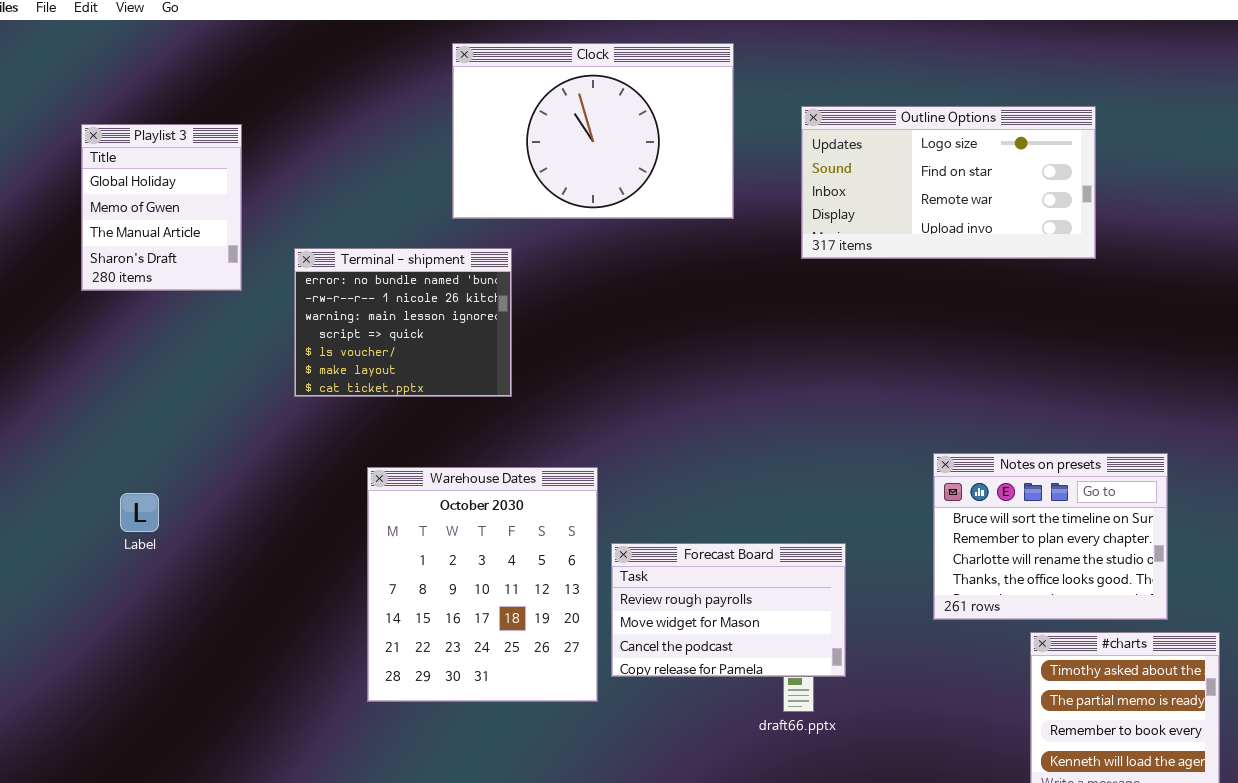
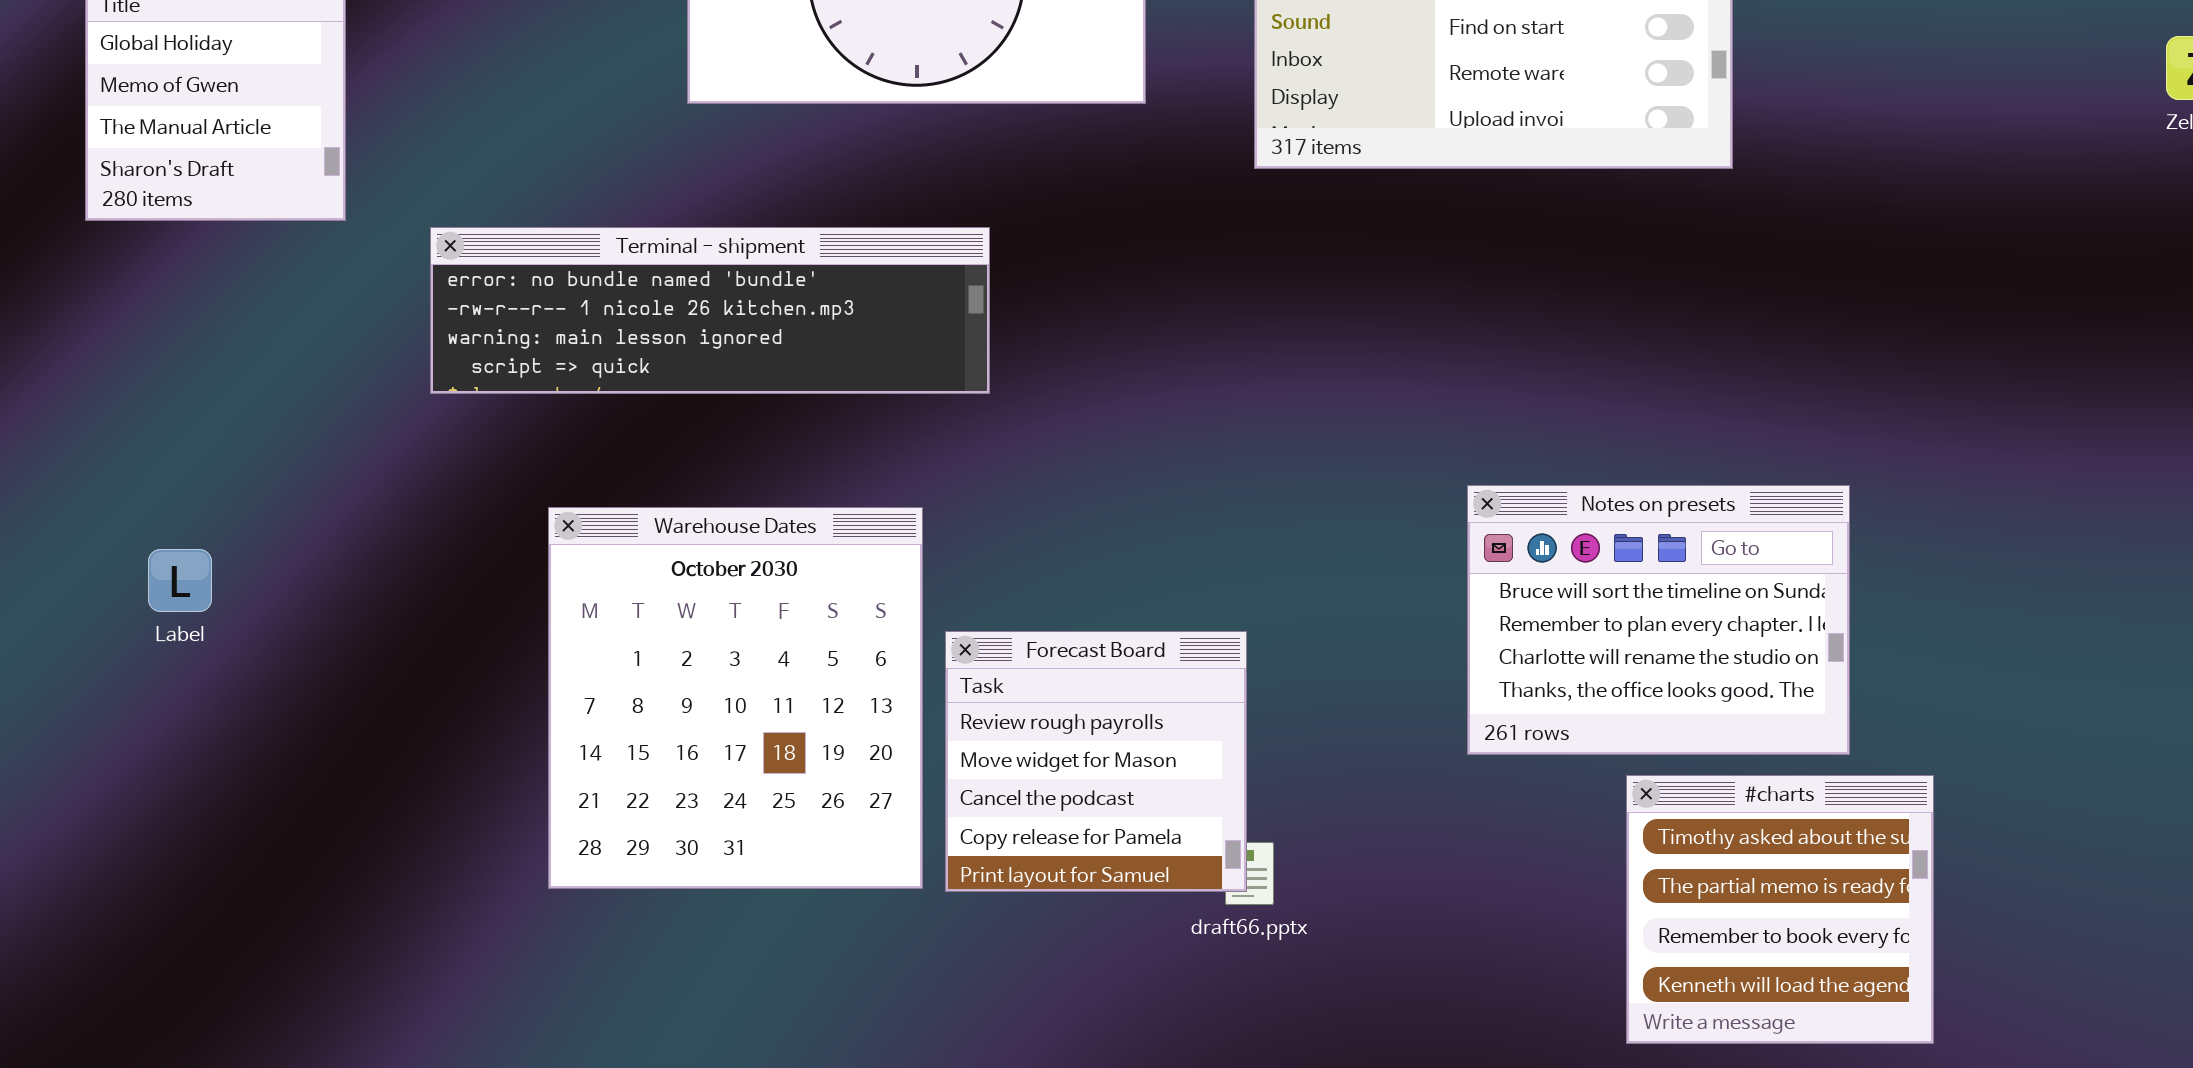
Terminal - shipment: [294,248,512,397] -> [430,227,990,394], resized
Forecast Board: [611,543,846,677] -> [945,631,1247,892], resized

